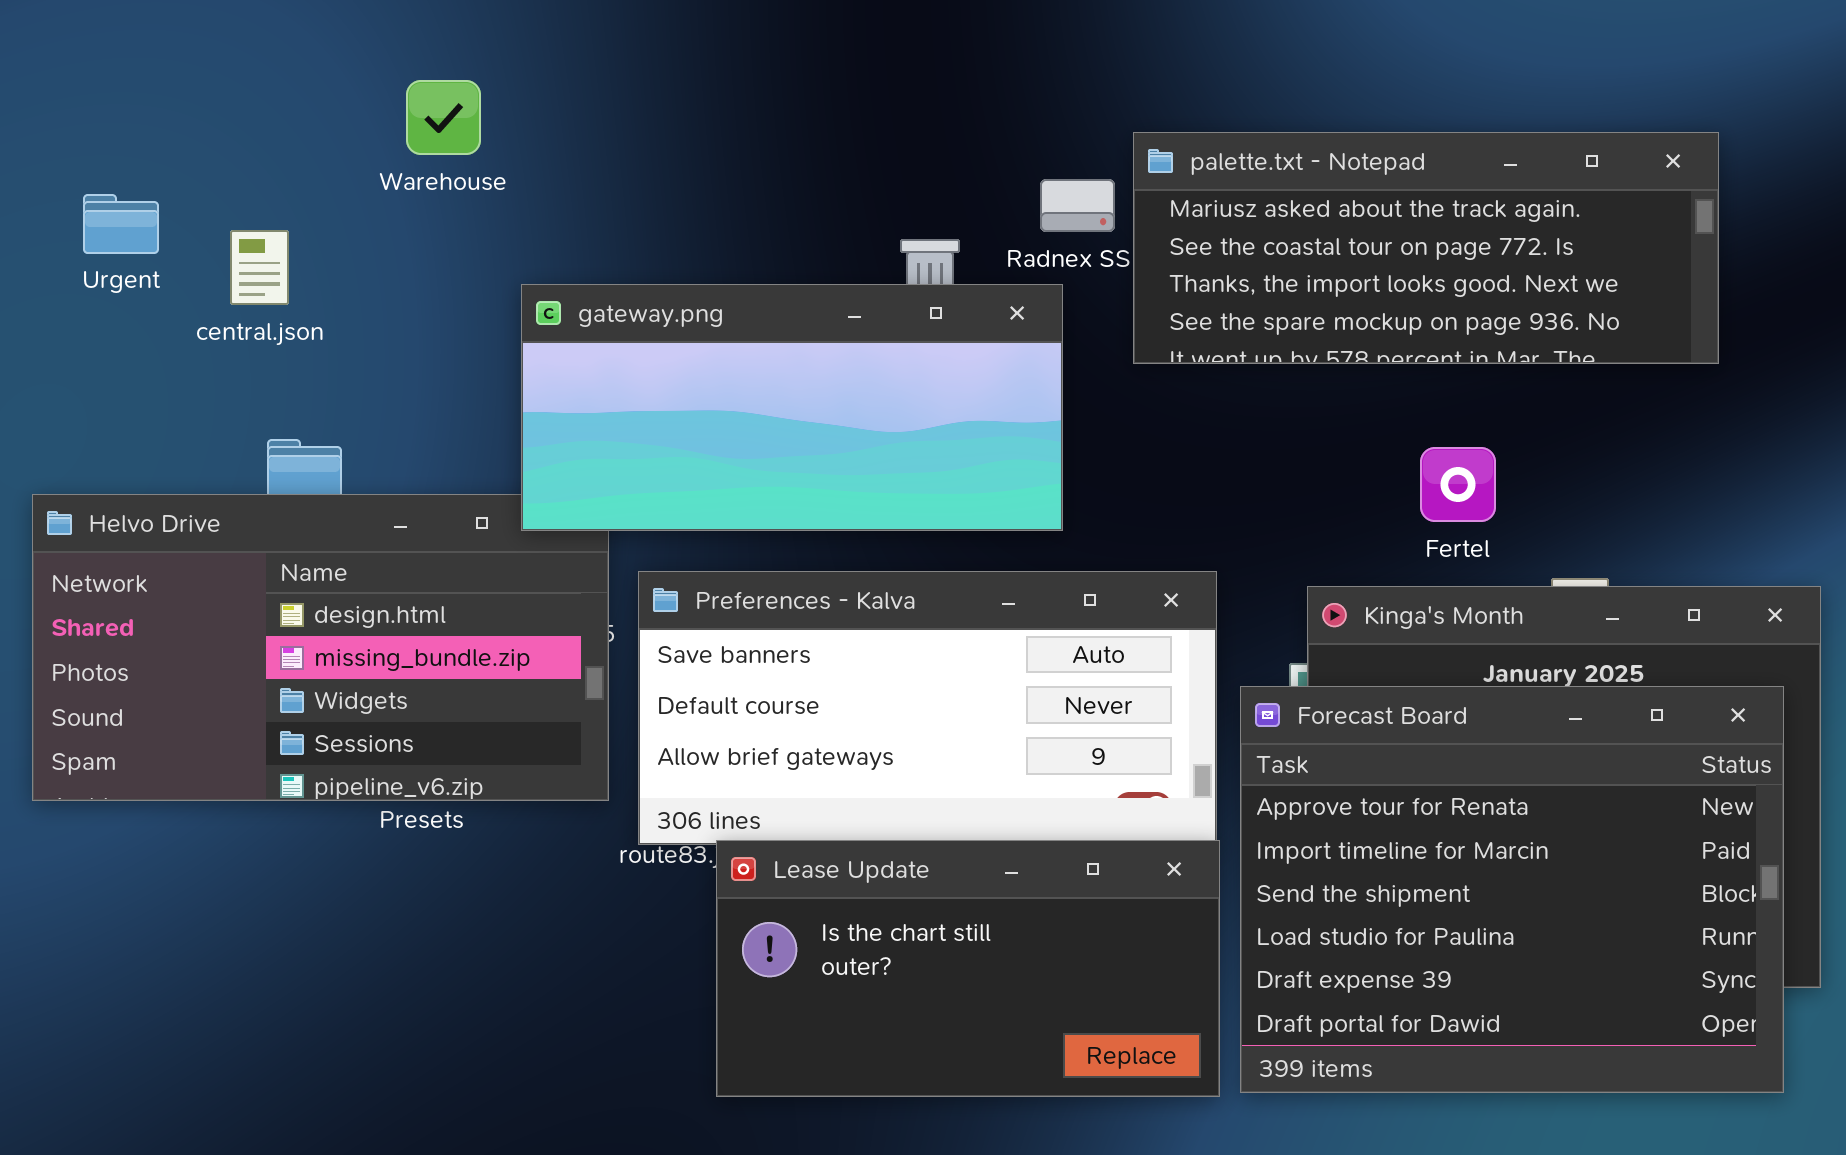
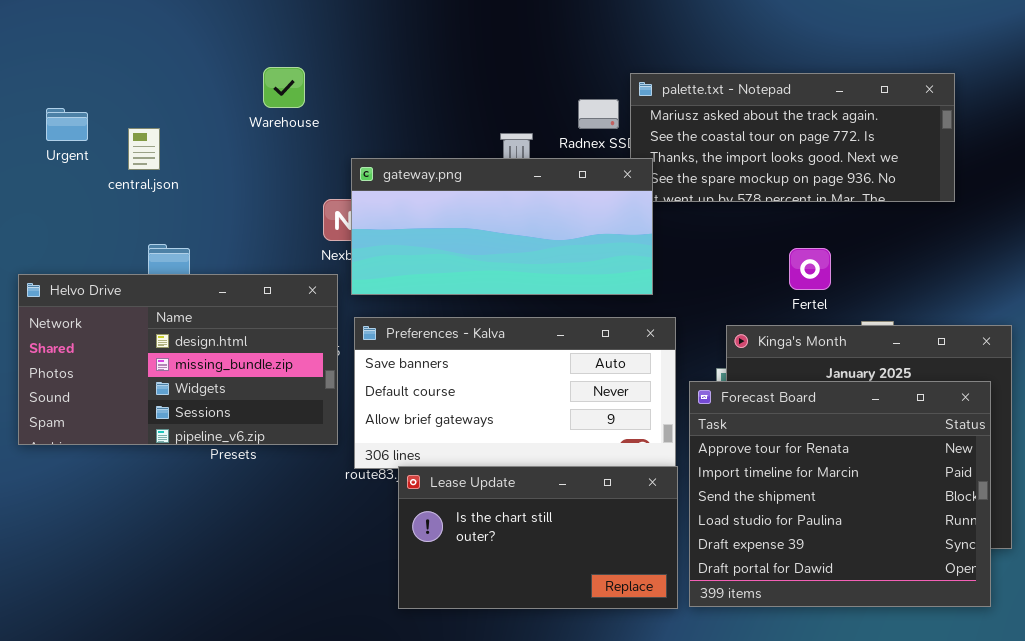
Warehouse: [406,80,481,155] -> [263,67,305,108], moved
gateway.png: [521,284,1063,531] -> [351,158,653,295], moved

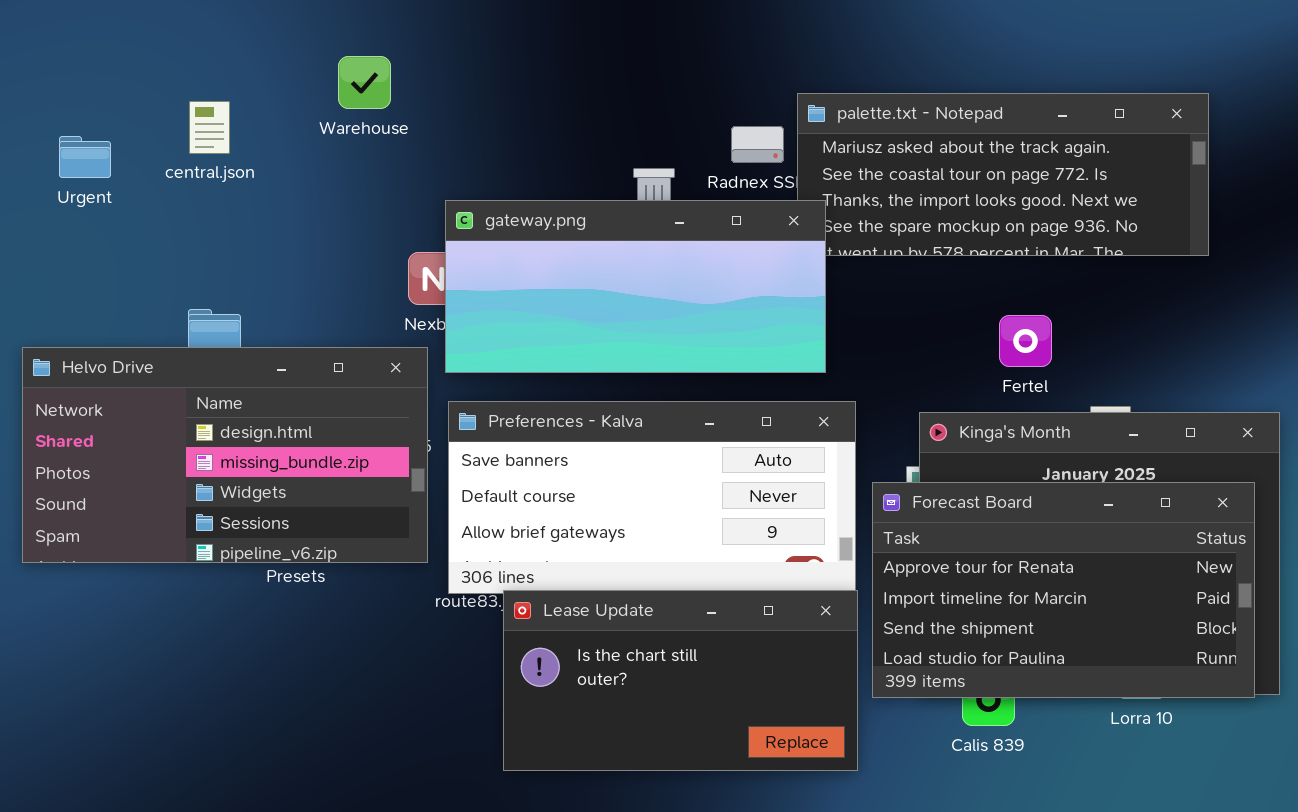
Warehouse: [263,67,305,108] -> [338,56,391,109], moved
central.json: [128,128,160,170] -> [189,101,230,154], moved
Forecast Board: [689,381,991,607] -> [872,482,1255,698], resized

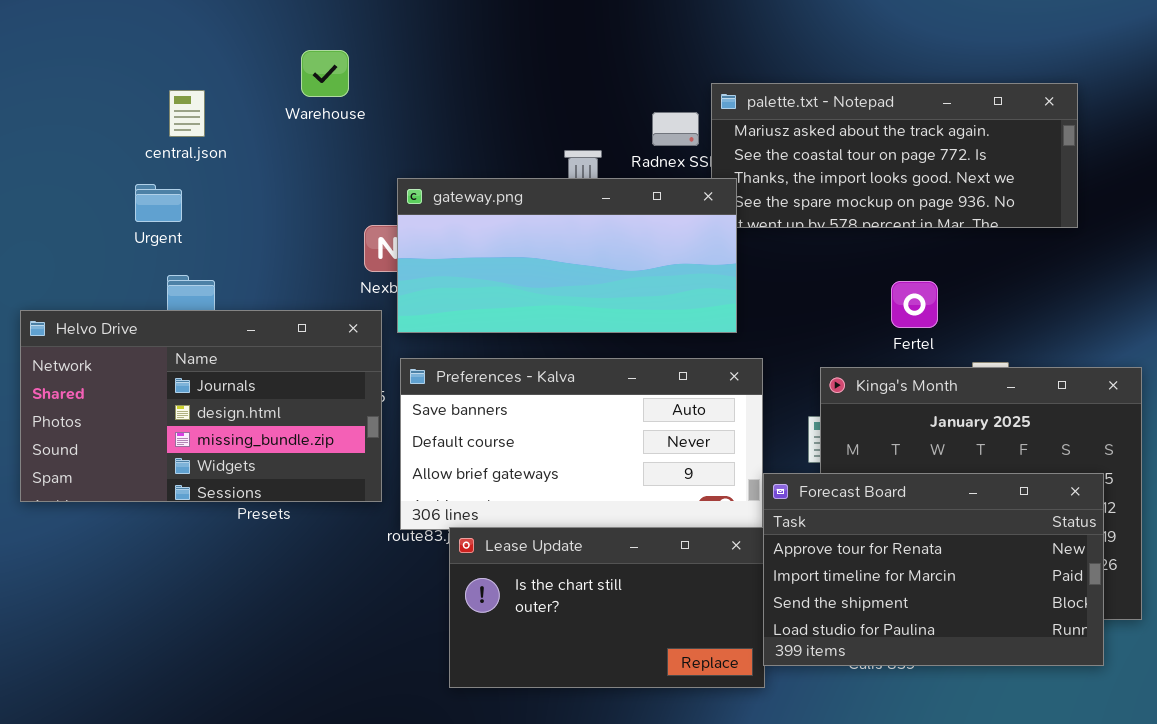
Urgent: [59,136,111,178] -> [135,184,182,222], moved
Helvo Drive: [22,347,428,563] -> [20,310,382,502], scrolled up 1 row
Forecast Board: [872,482,1255,698] -> [763,473,1104,666], moved

